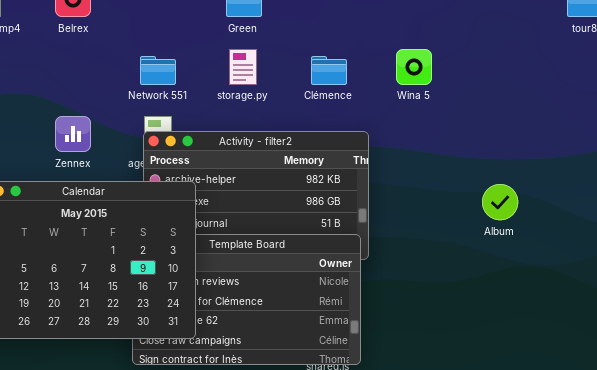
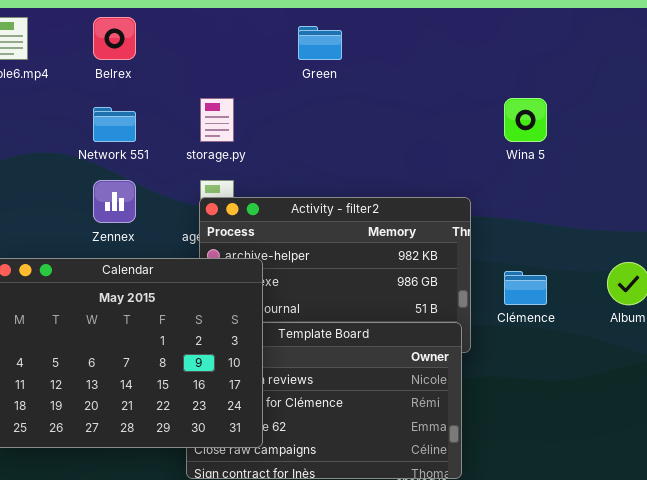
storage.py: [229,49,257,85] -> [200,98,234,142], moved
Network 551: [140,56,176,85] -> [93,107,136,142], moved
Clémence: [311,56,347,85] -> [504,271,547,305], moved

